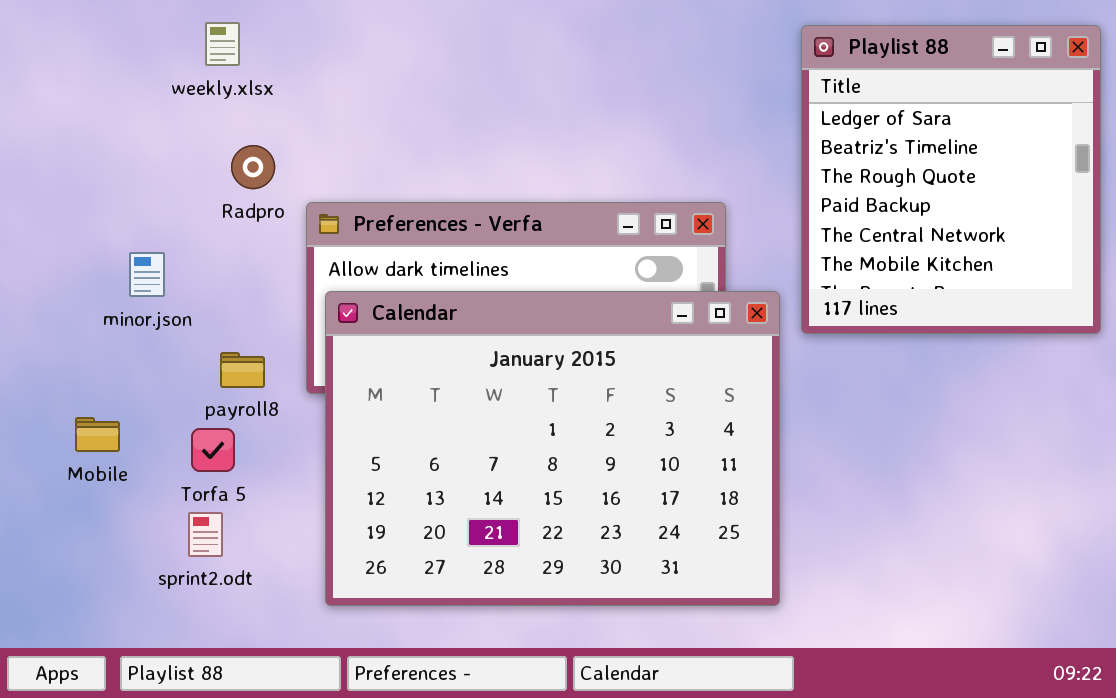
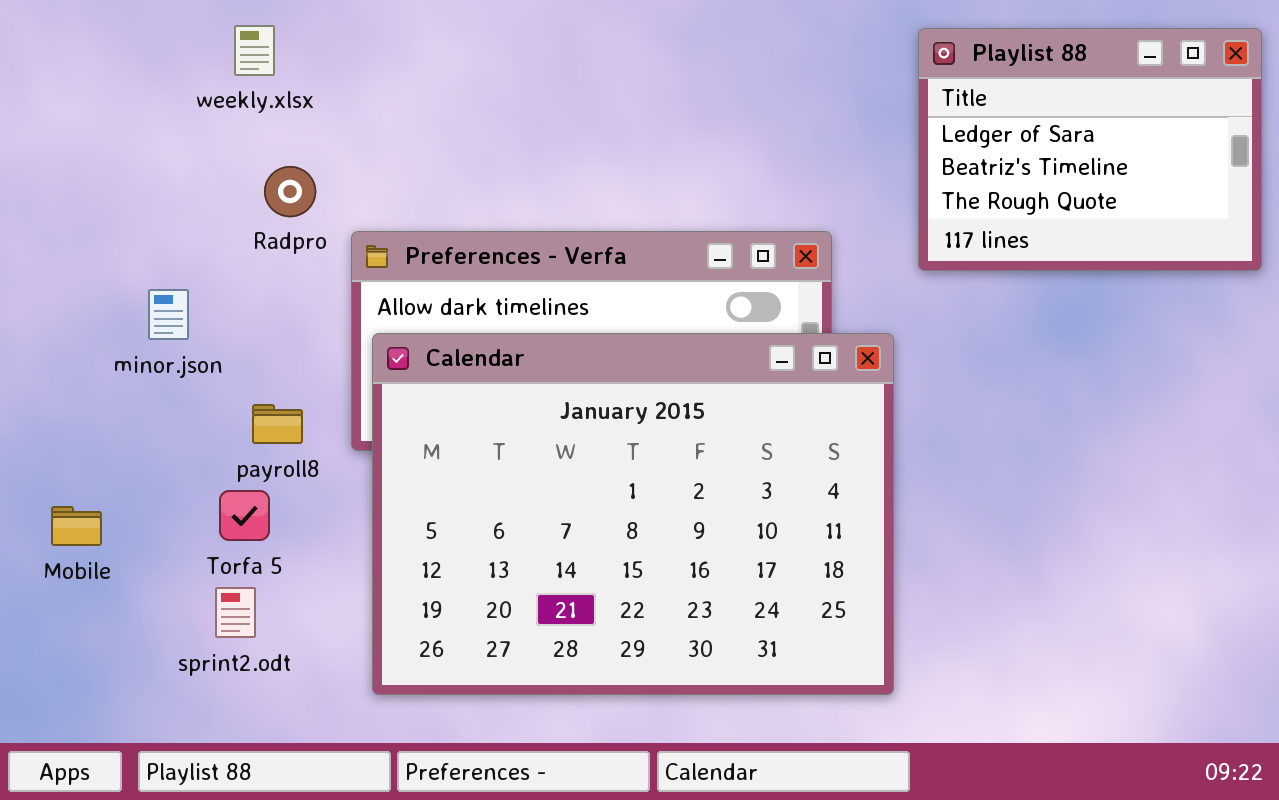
Playlist 88: [801,25,1101,334] -> [918,28,1262,271], resized
Mobile: [75,417,120,452] -> [51,506,102,546], moved

